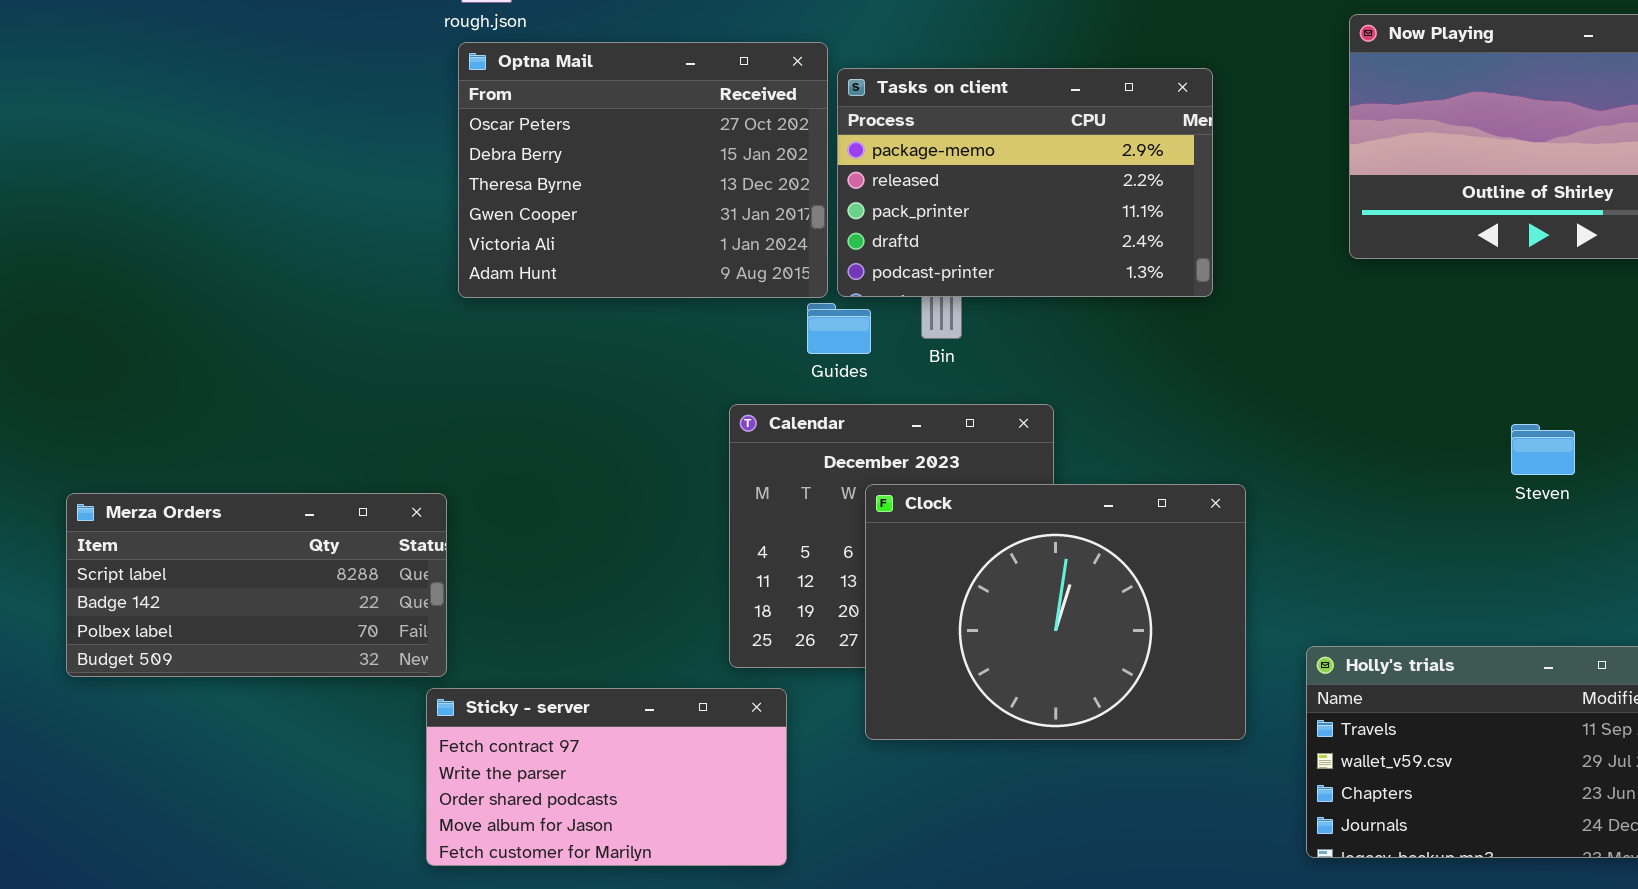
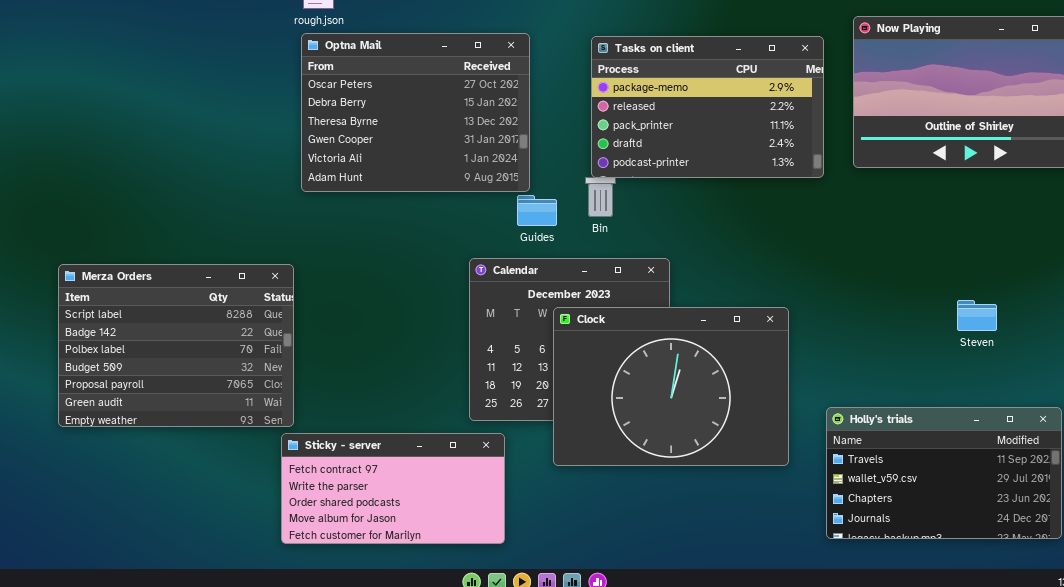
Tasks on client: [837,68,1213,297] -> [591,36,824,178], moved
Steven: [1511,424,1575,475] -> [957,300,997,331], moved
Merza Orders: [66,493,447,677] -> [58,264,294,427], resized

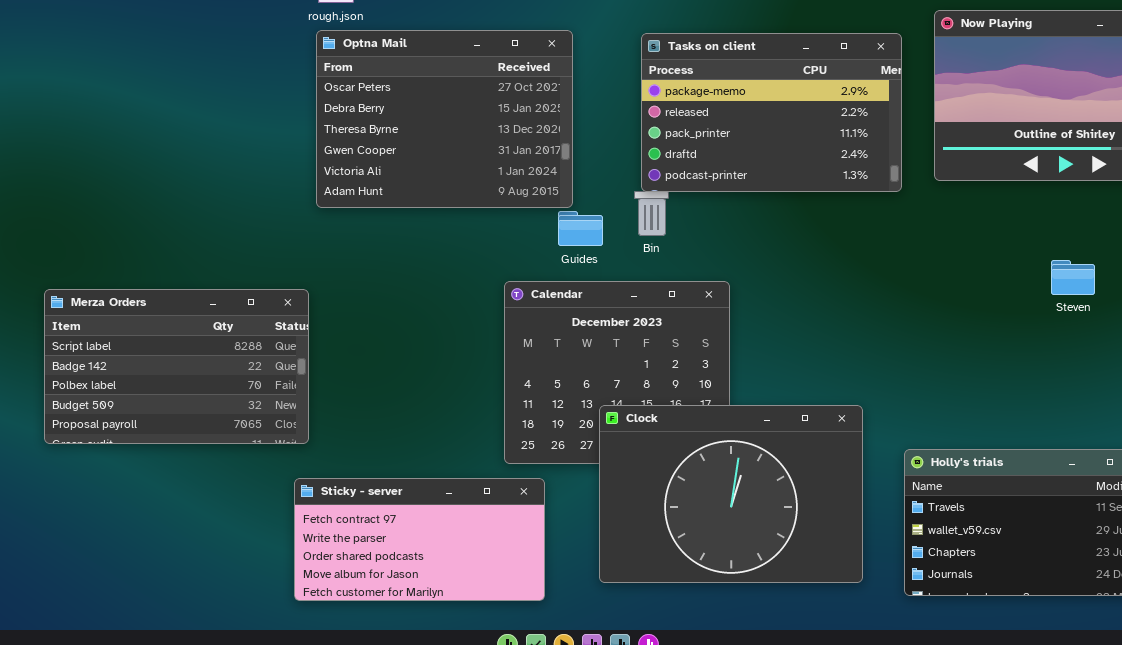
Merza Orders: [58,264,294,427] -> [44,289,309,444], resized
Steven: [957,300,997,331] -> [1051,260,1095,295], moved
Clock: [553,307,789,466] -> [599,405,863,583], moved

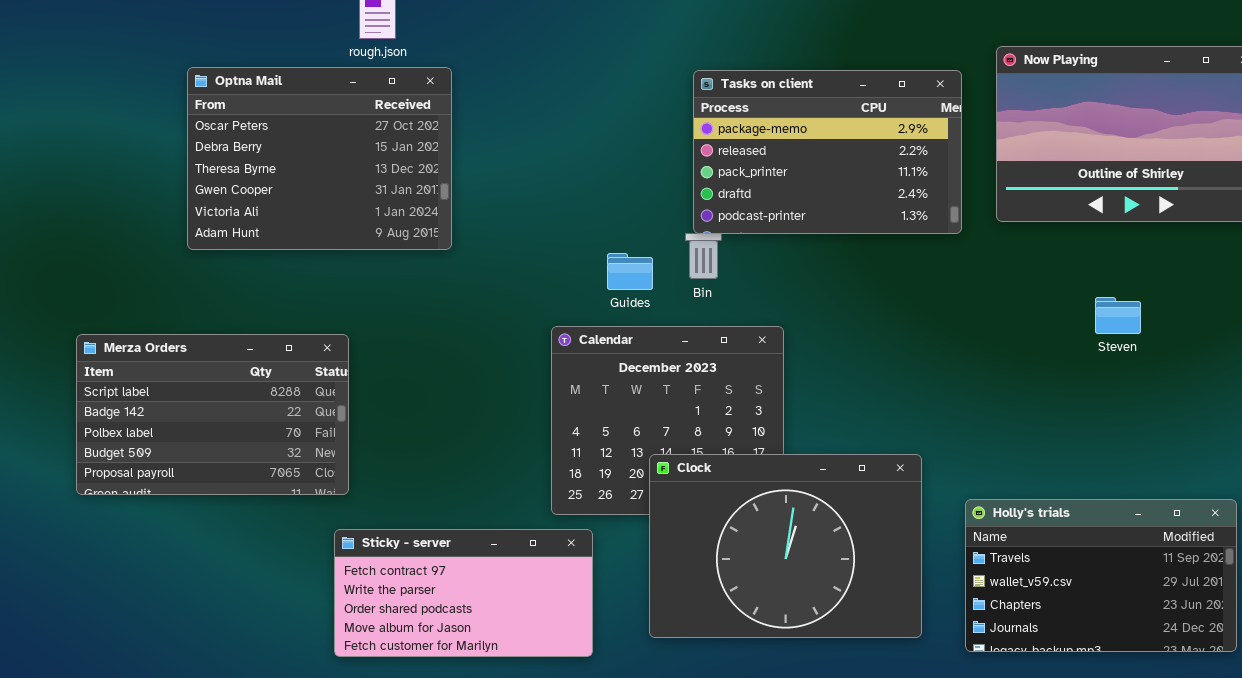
Optna Mail: [316,30,573,208] -> [187,67,452,250], moved
Steven: [1051,260,1095,295] -> [1095,297,1141,334], moved

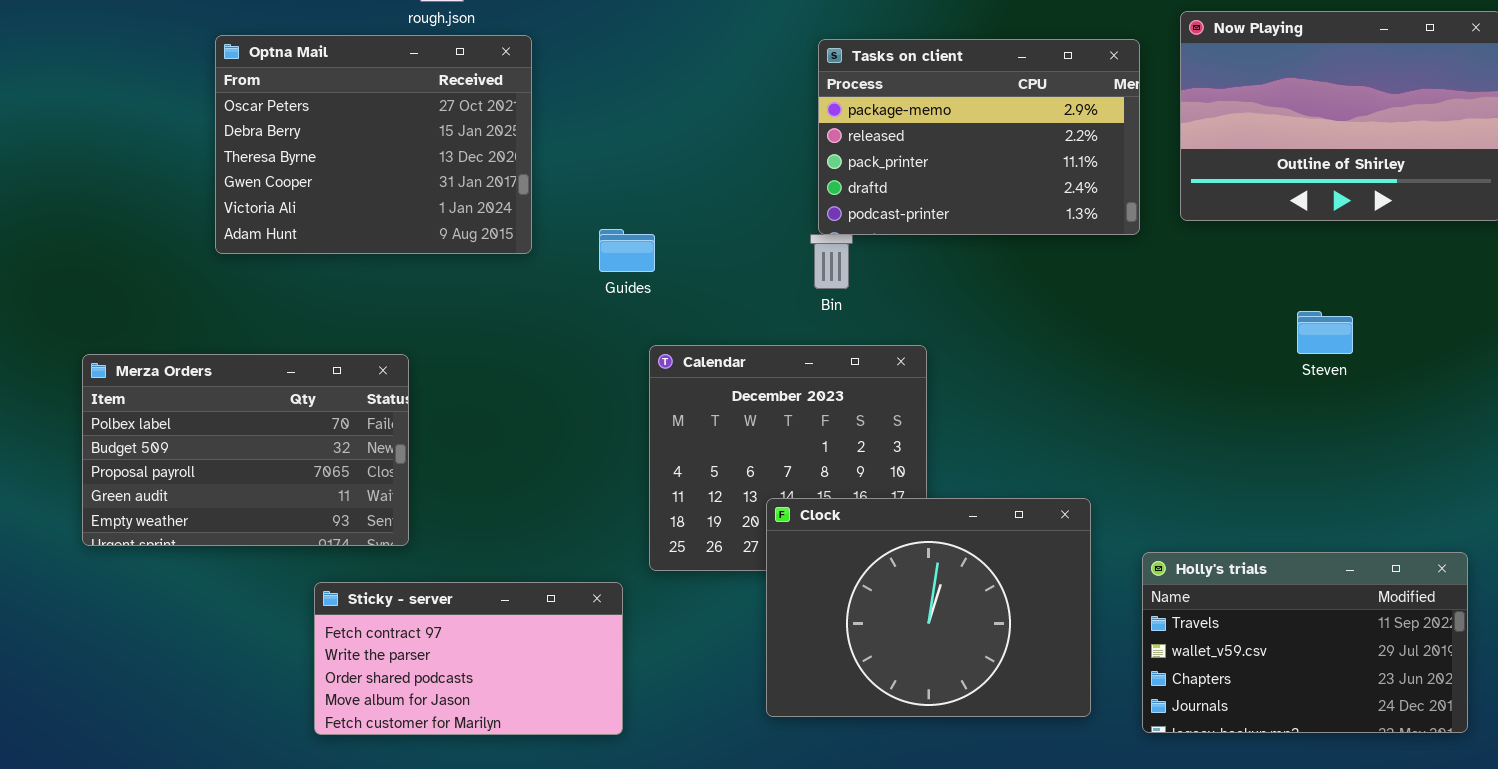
Guides: [607,253,653,290] -> [599,229,655,272], moved
Merza Orders: [76,334,349,495] -> [82,354,409,546], scrolled down 2 rows
Sticky - server: [334,529,593,657] -> [314,582,623,735], moved

